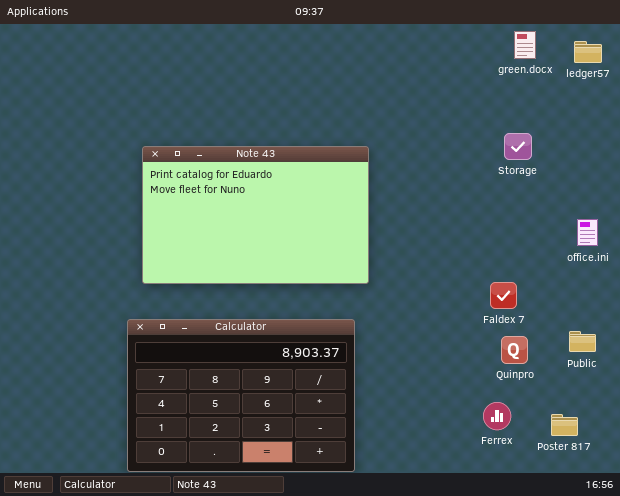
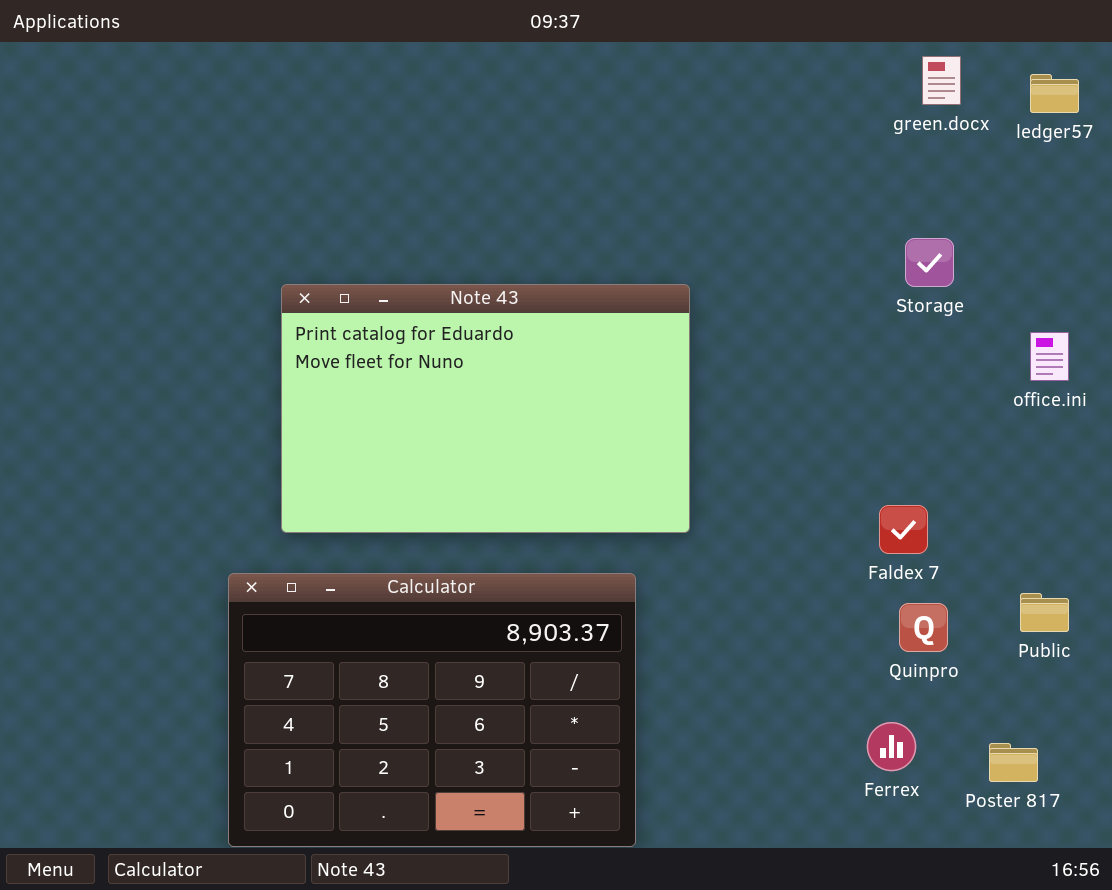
Note 43: [142,146,369,284] -> [281,284,690,533], moved
office.ini: [577,219,598,246] -> [1030,332,1069,381], moved

